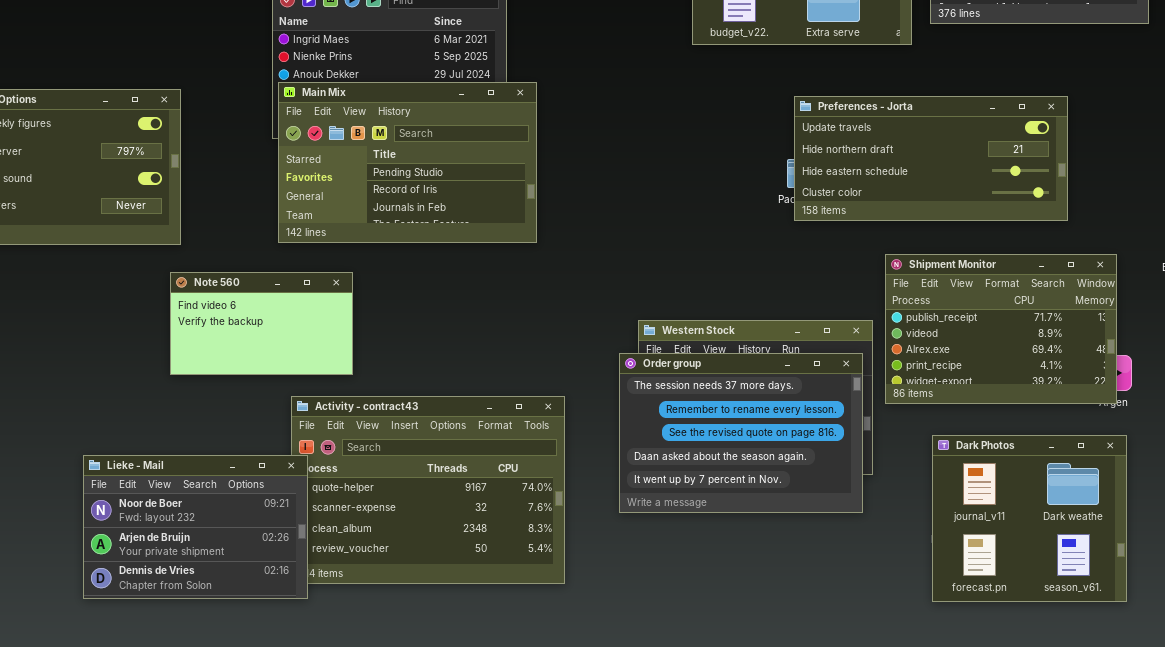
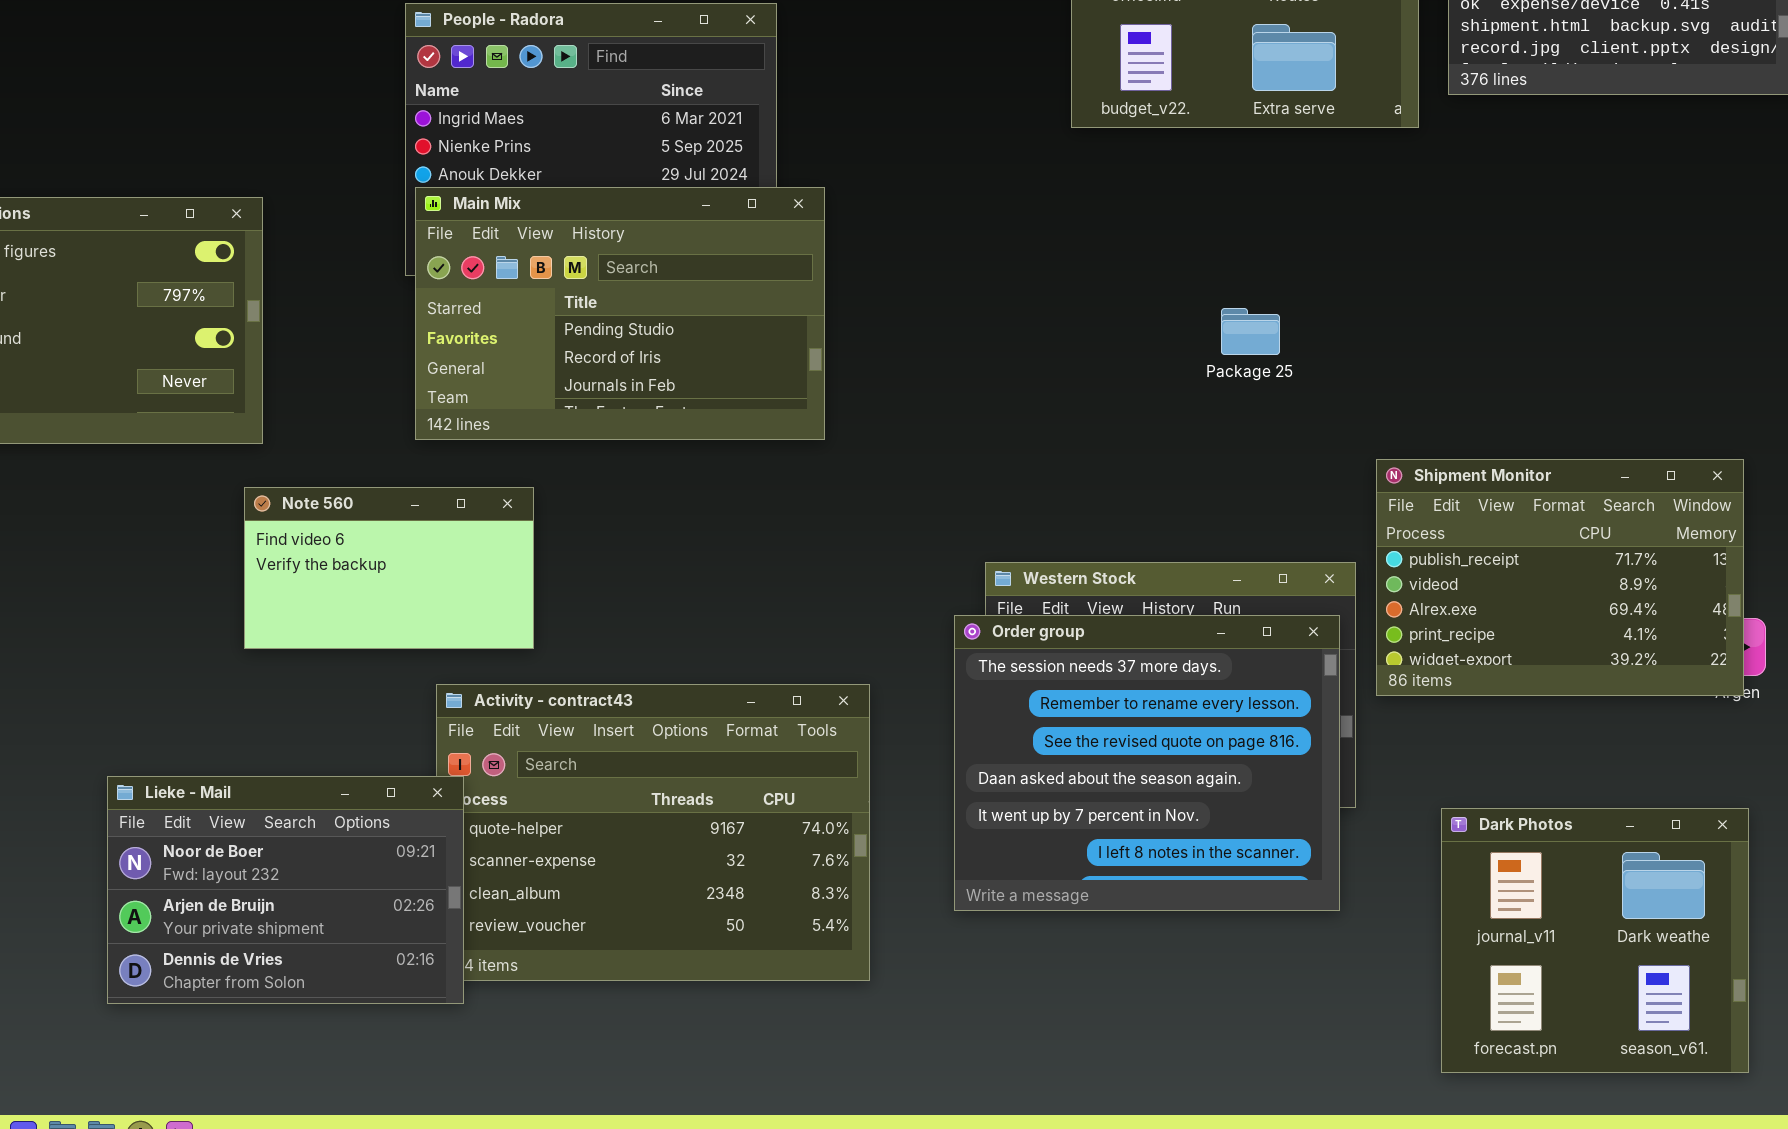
Preferences - Jorta: [794,96,1068,221] -> none, closed
Order group: [619,353,863,513] -> [954,615,1340,911], resized
Dark Photos: [932,435,1127,602] -> [1441,808,1749,1073], moved

